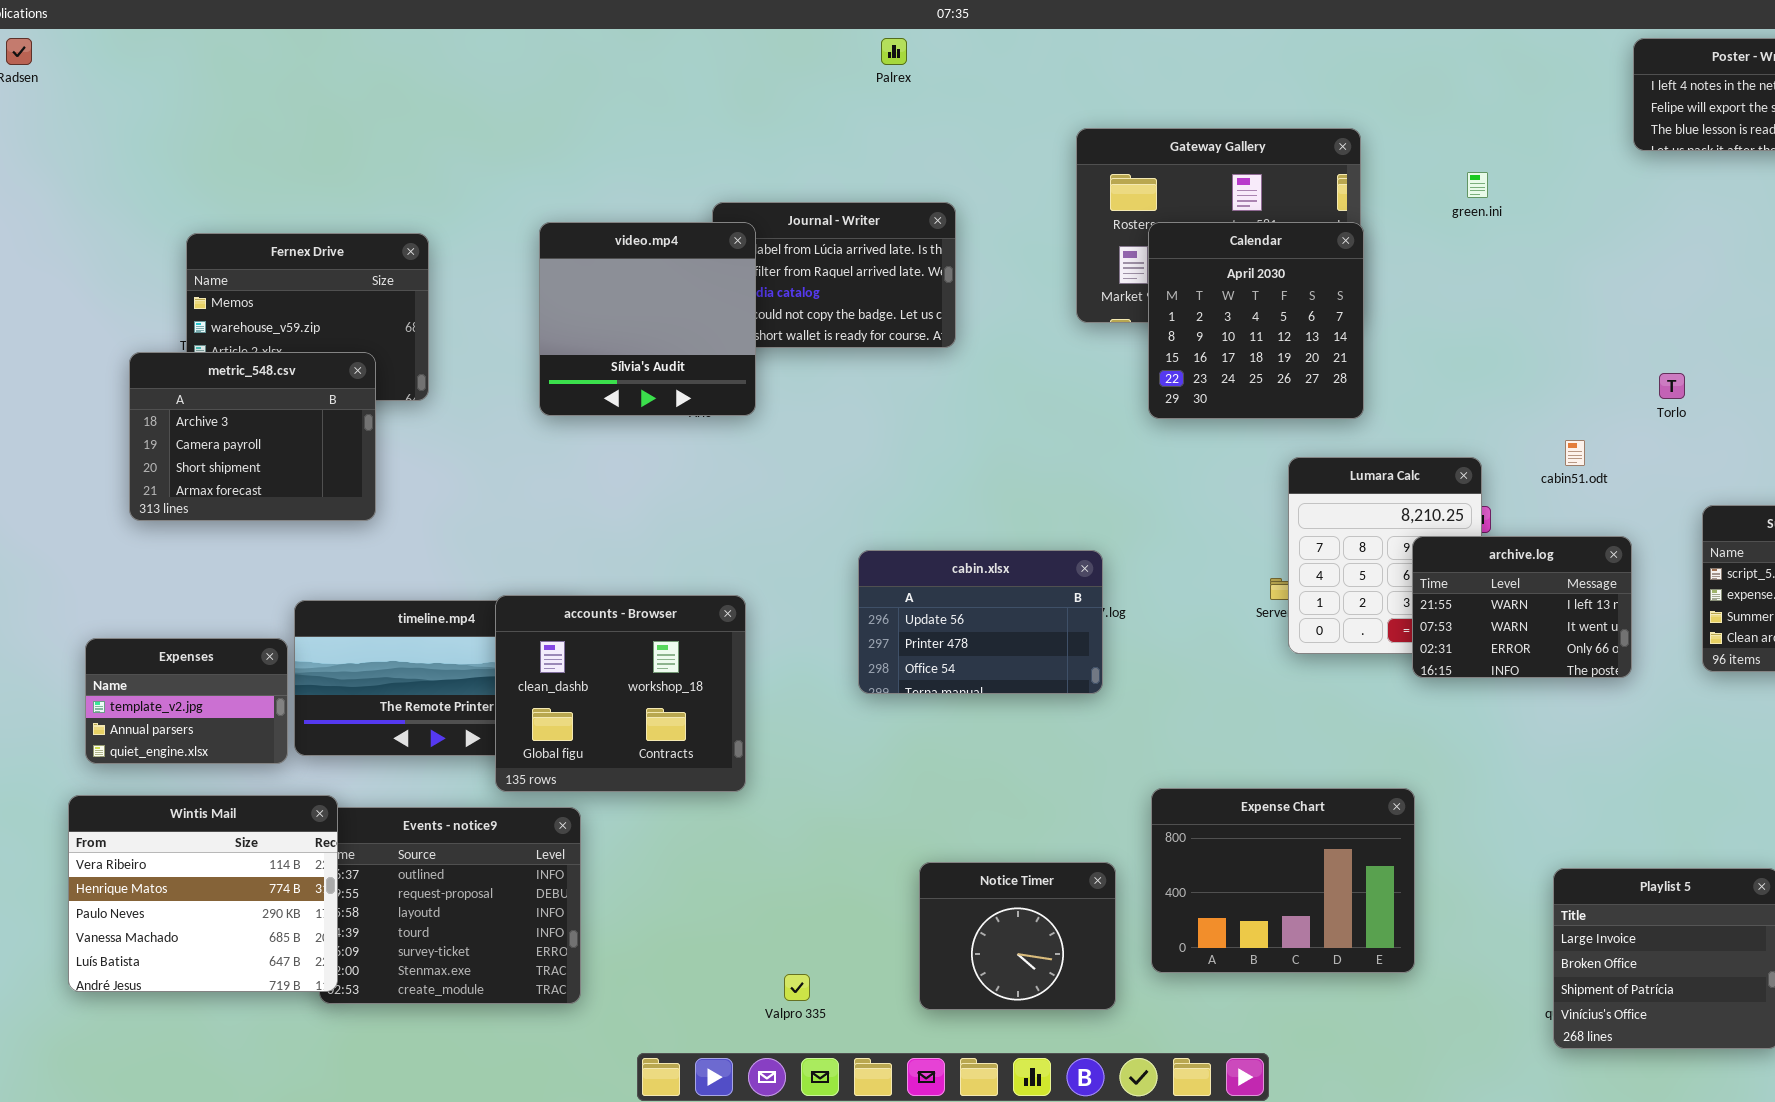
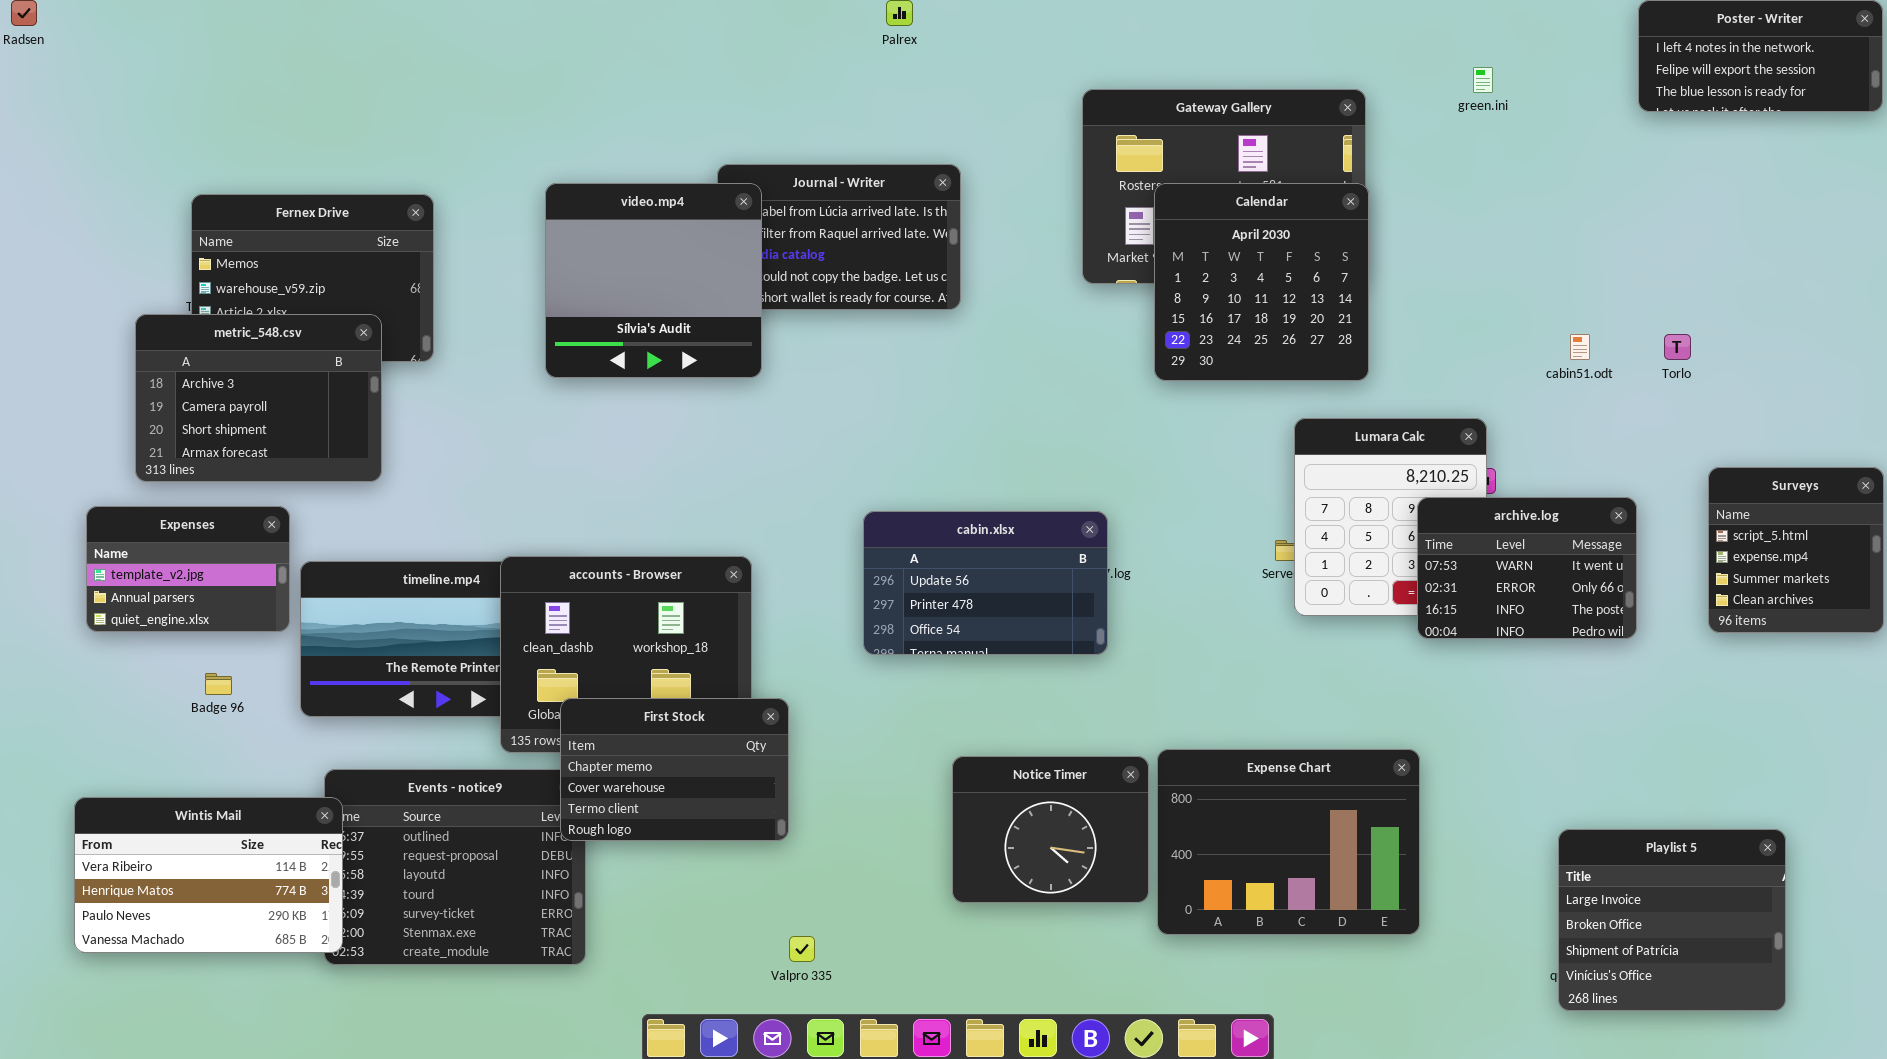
green.ini: [1467,172,1488,198] -> [1473,67,1493,93], moved
cabin51.odt: [1565,440,1585,466] -> [1570,334,1590,360], moved
archive.log: [1412,536,1632,678] -> [1417,497,1637,639], scrolled down 1 row
Expenses: [85,638,288,764] -> [86,506,290,632], moved
First Stock: none -> [560,698,789,841], opened
Wintis Mail: [68,795,338,992] -> [74,797,343,953], resized
Notice Timer: [919,862,1116,1010] -> [952,756,1149,903], moved

